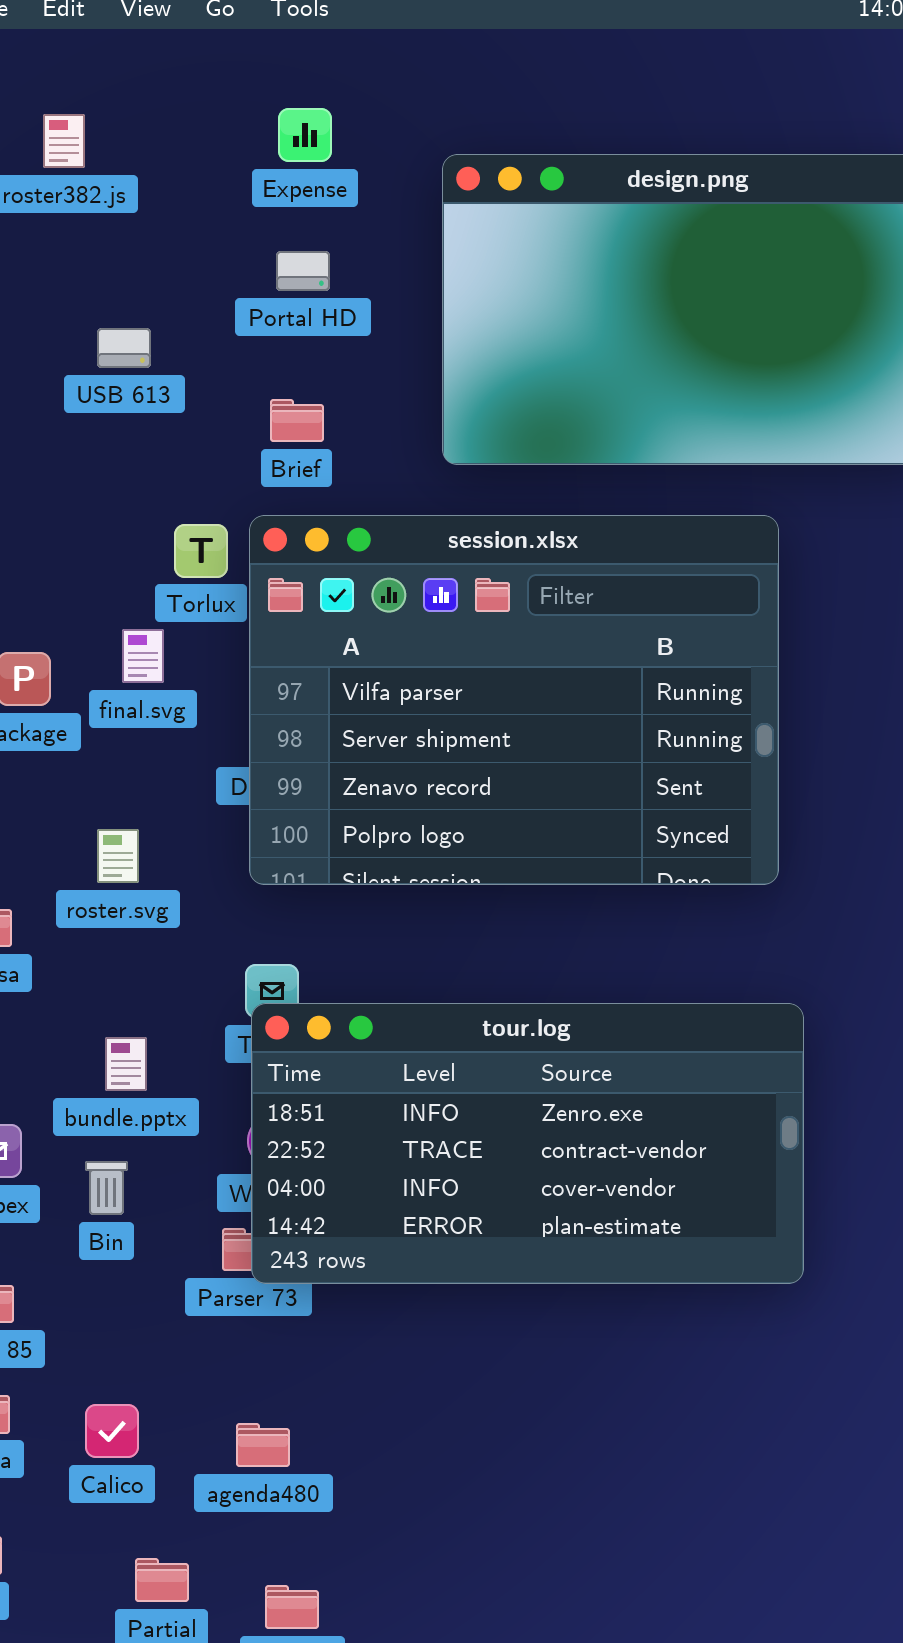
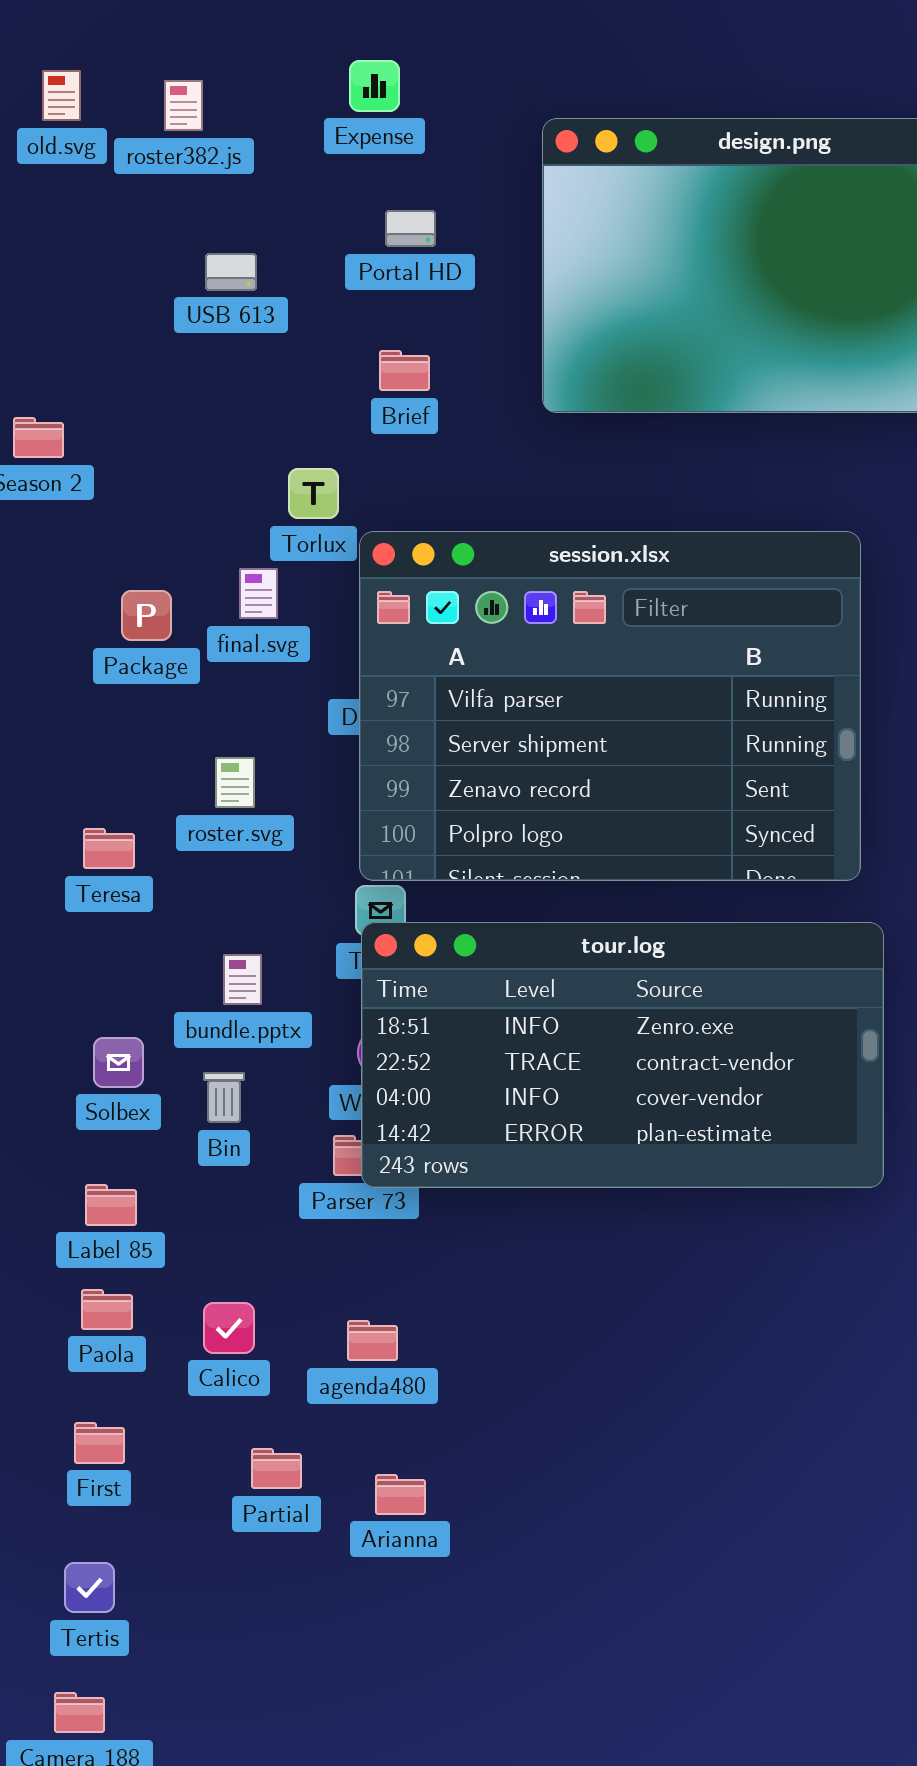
Expense: [278,108,332,162] -> [349,60,400,112], moved
USB 613: [97,328,151,368] -> [205,253,257,291], moved
session.xlsx: [249,515,779,885] -> [359,531,861,881], moved

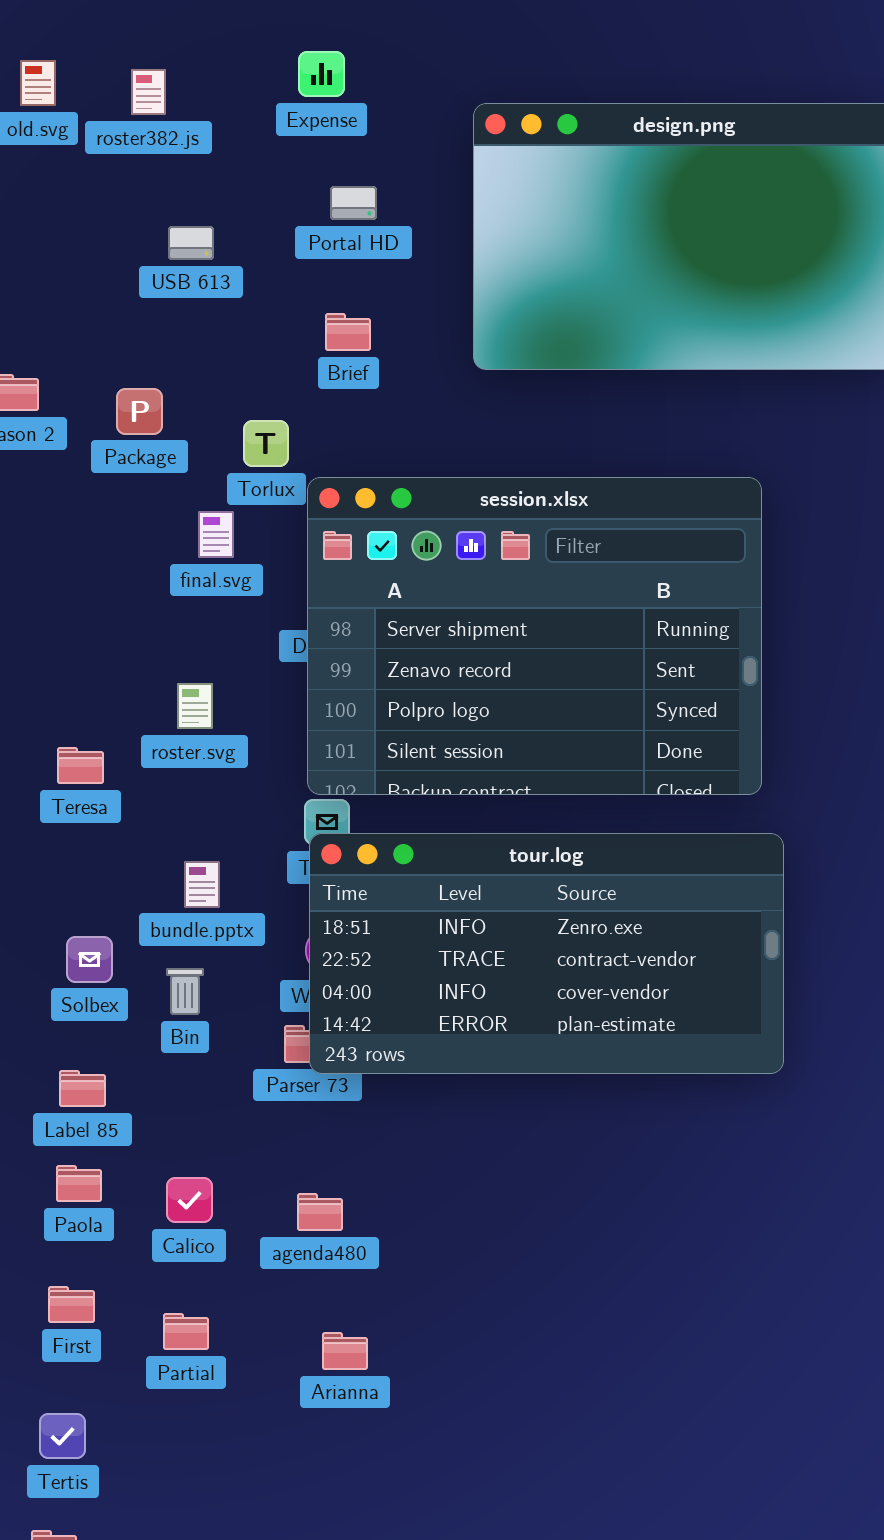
session.xlsx: [359,531,861,881] -> [307,477,762,795], scrolled down 1 row
Package: [121,590,172,641] -> [116,388,163,435], moved
Partial: [251,1448,302,1489] -> [163,1313,209,1350], moved

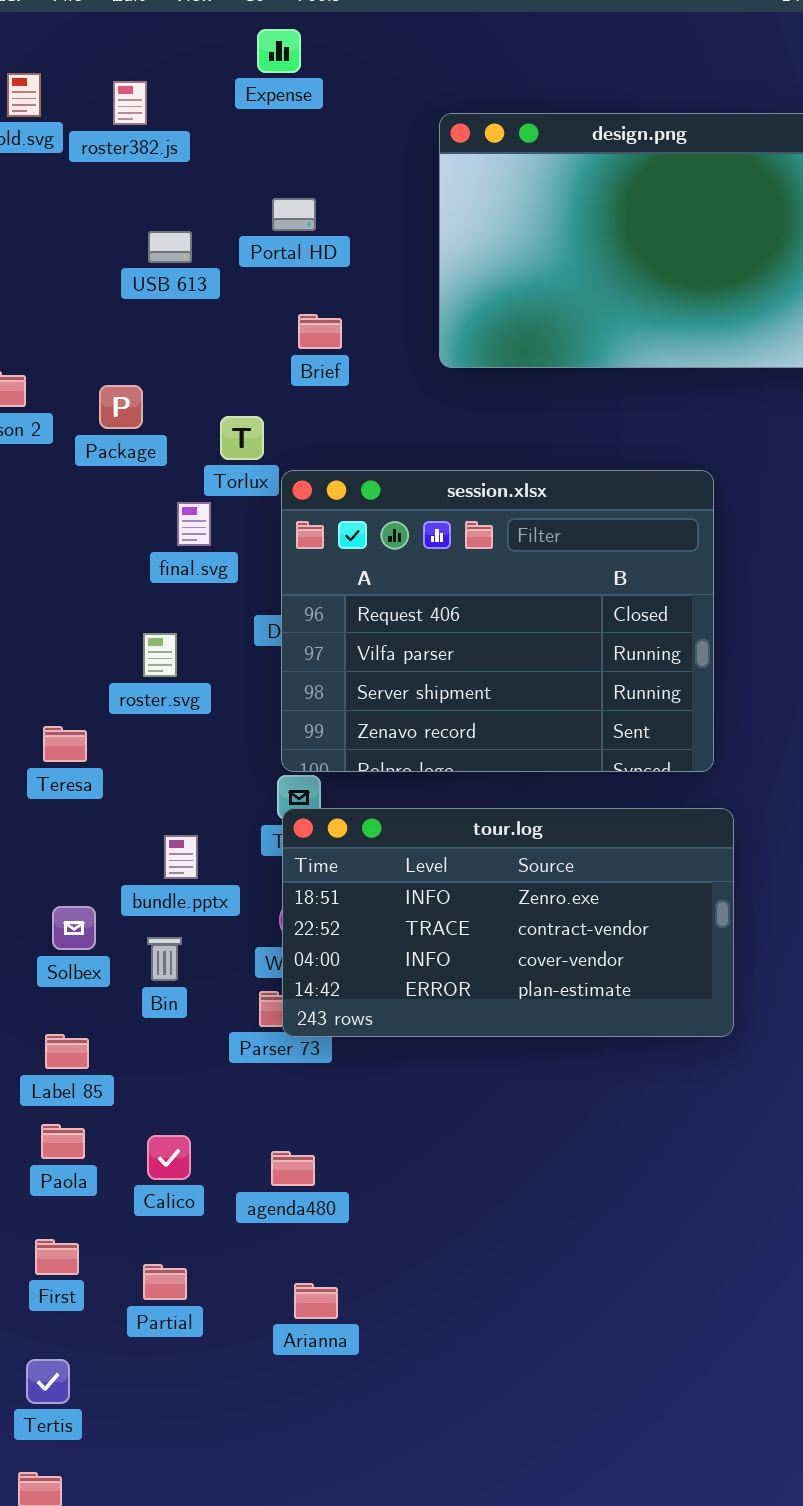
Expense: [298,51,345,97] -> [257,29,301,73], moved
Portal HD: [330,186,377,220] -> [272,198,316,231], moved
session.xlsx: [307,477,762,795] -> [281,470,714,772], scrolled up 2 rows
roster.svg: [177,683,213,729] -> [143,633,177,677], moved

